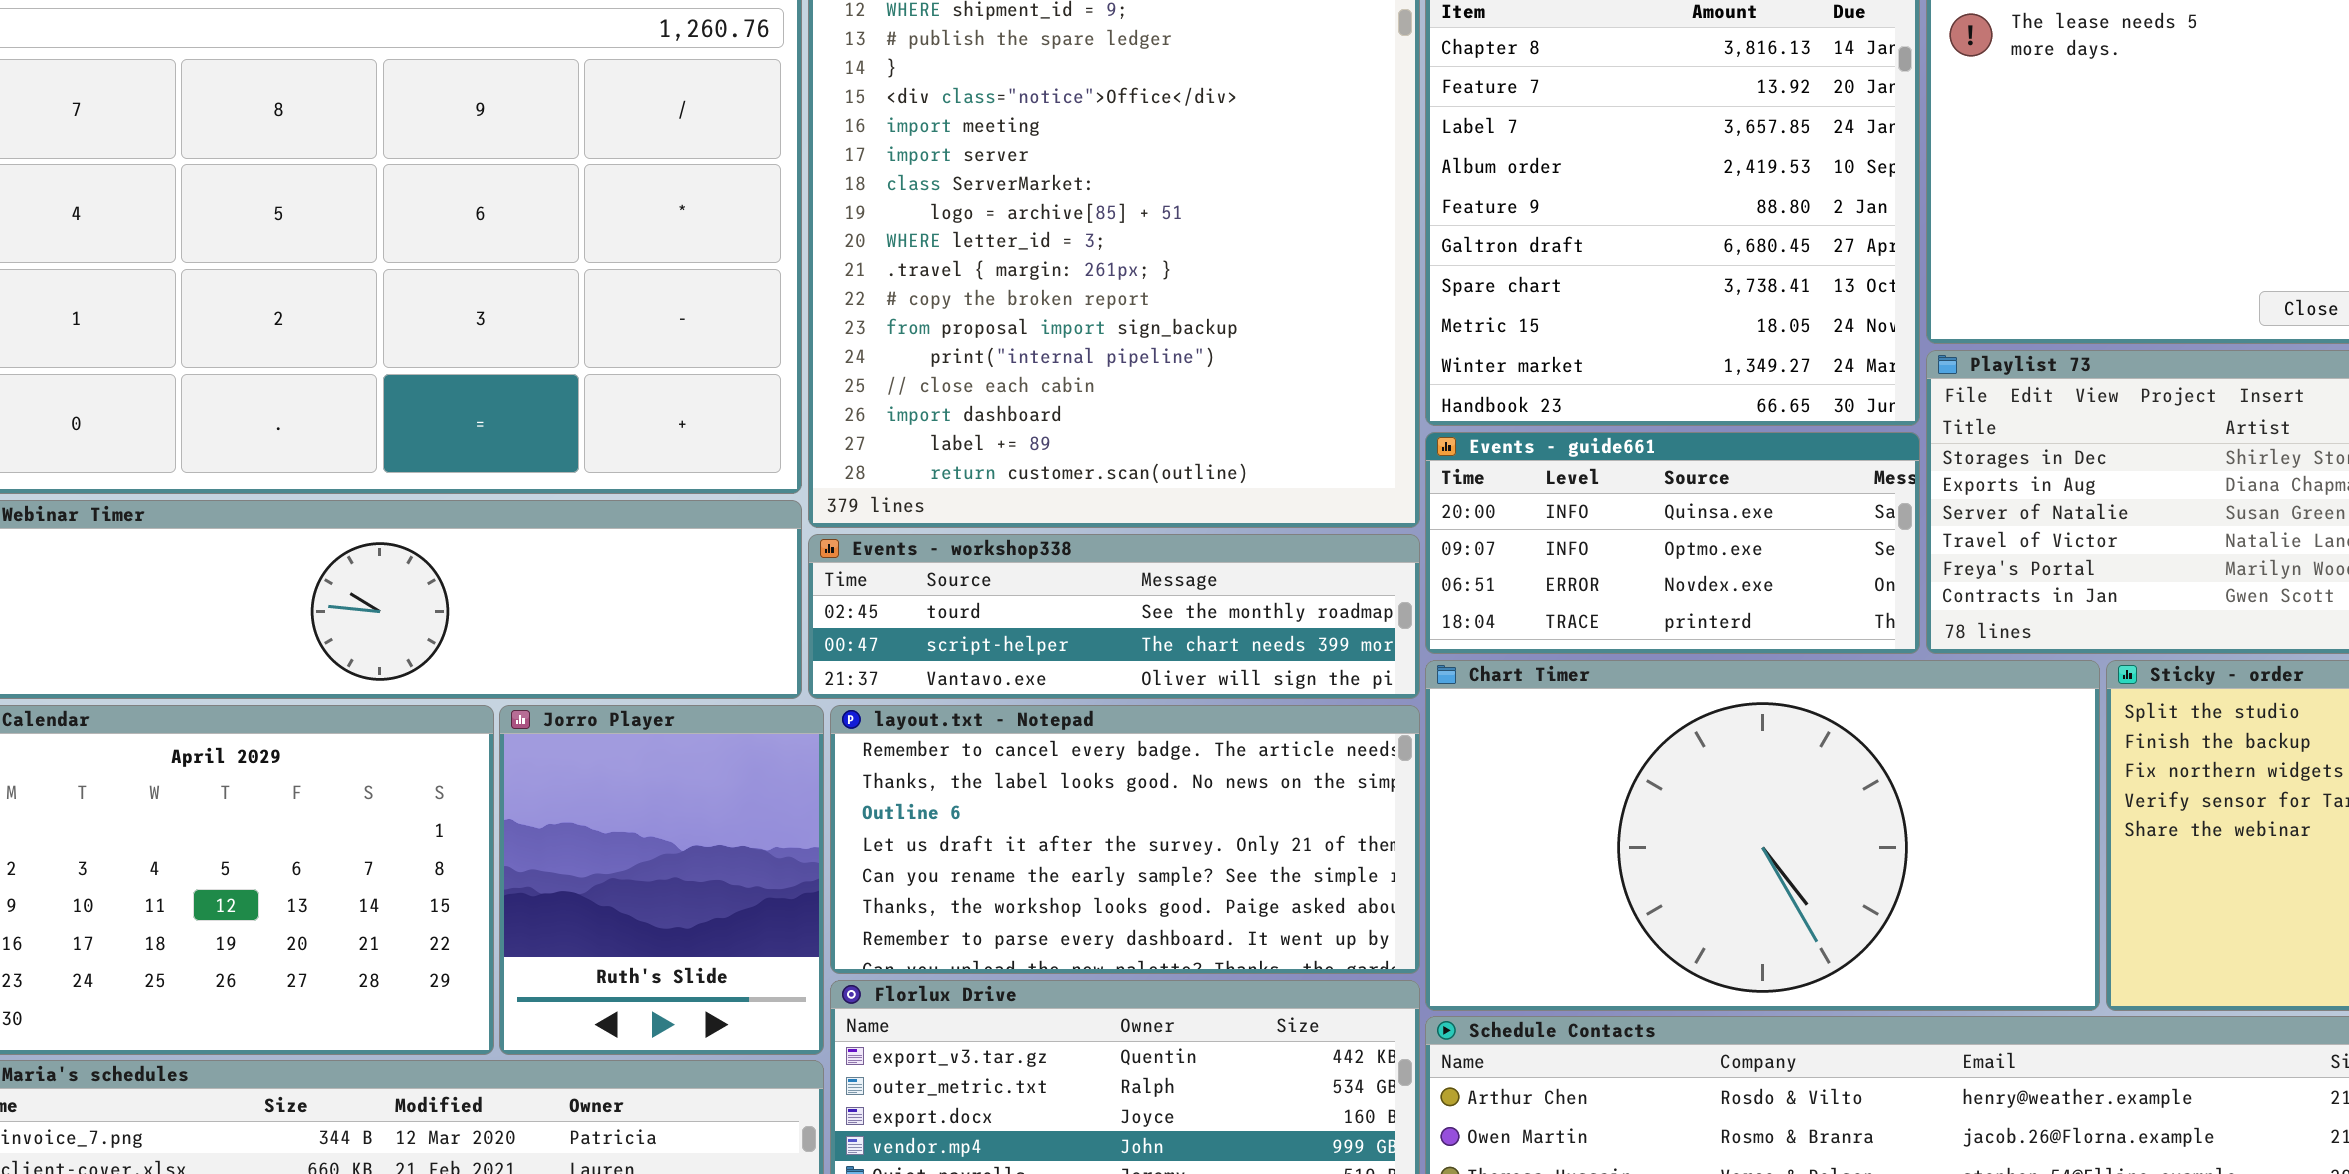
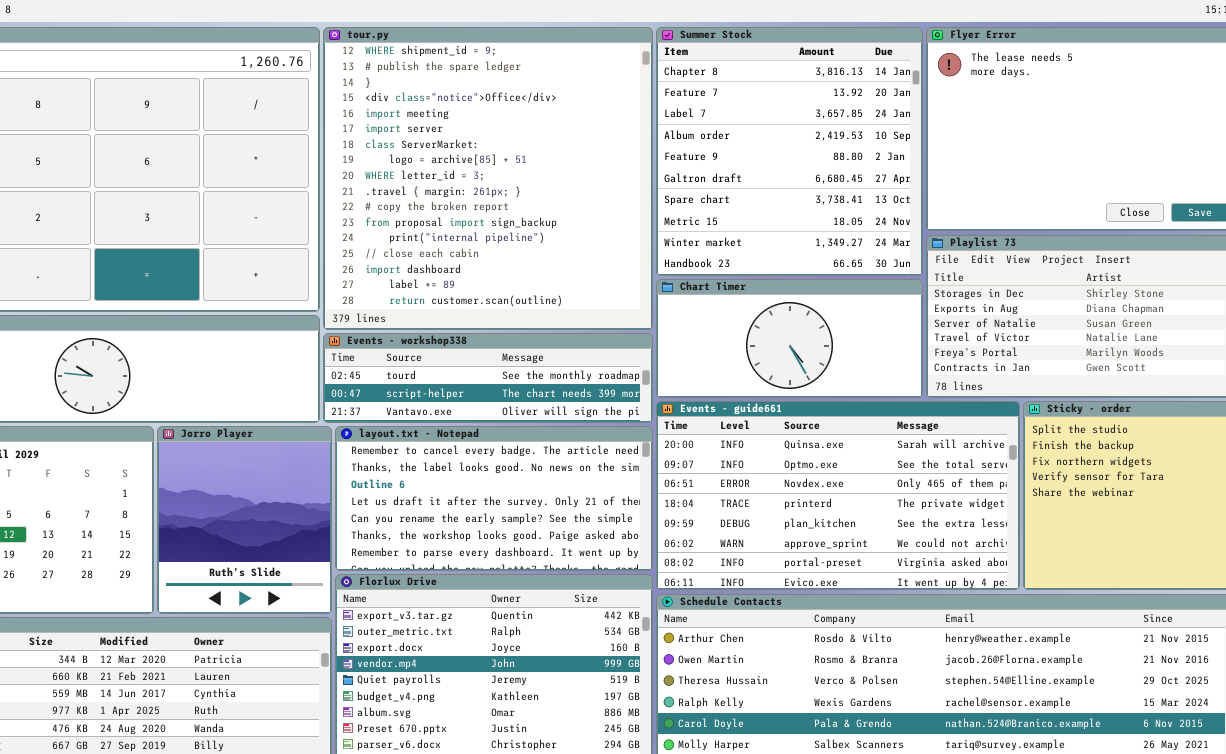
Events - guide661: [1425,432,1920,654] -> [656,401,1020,590], moved, resized
Chart Timer: [1425,660,2100,1011] -> [656,279,923,398], moved, resized

